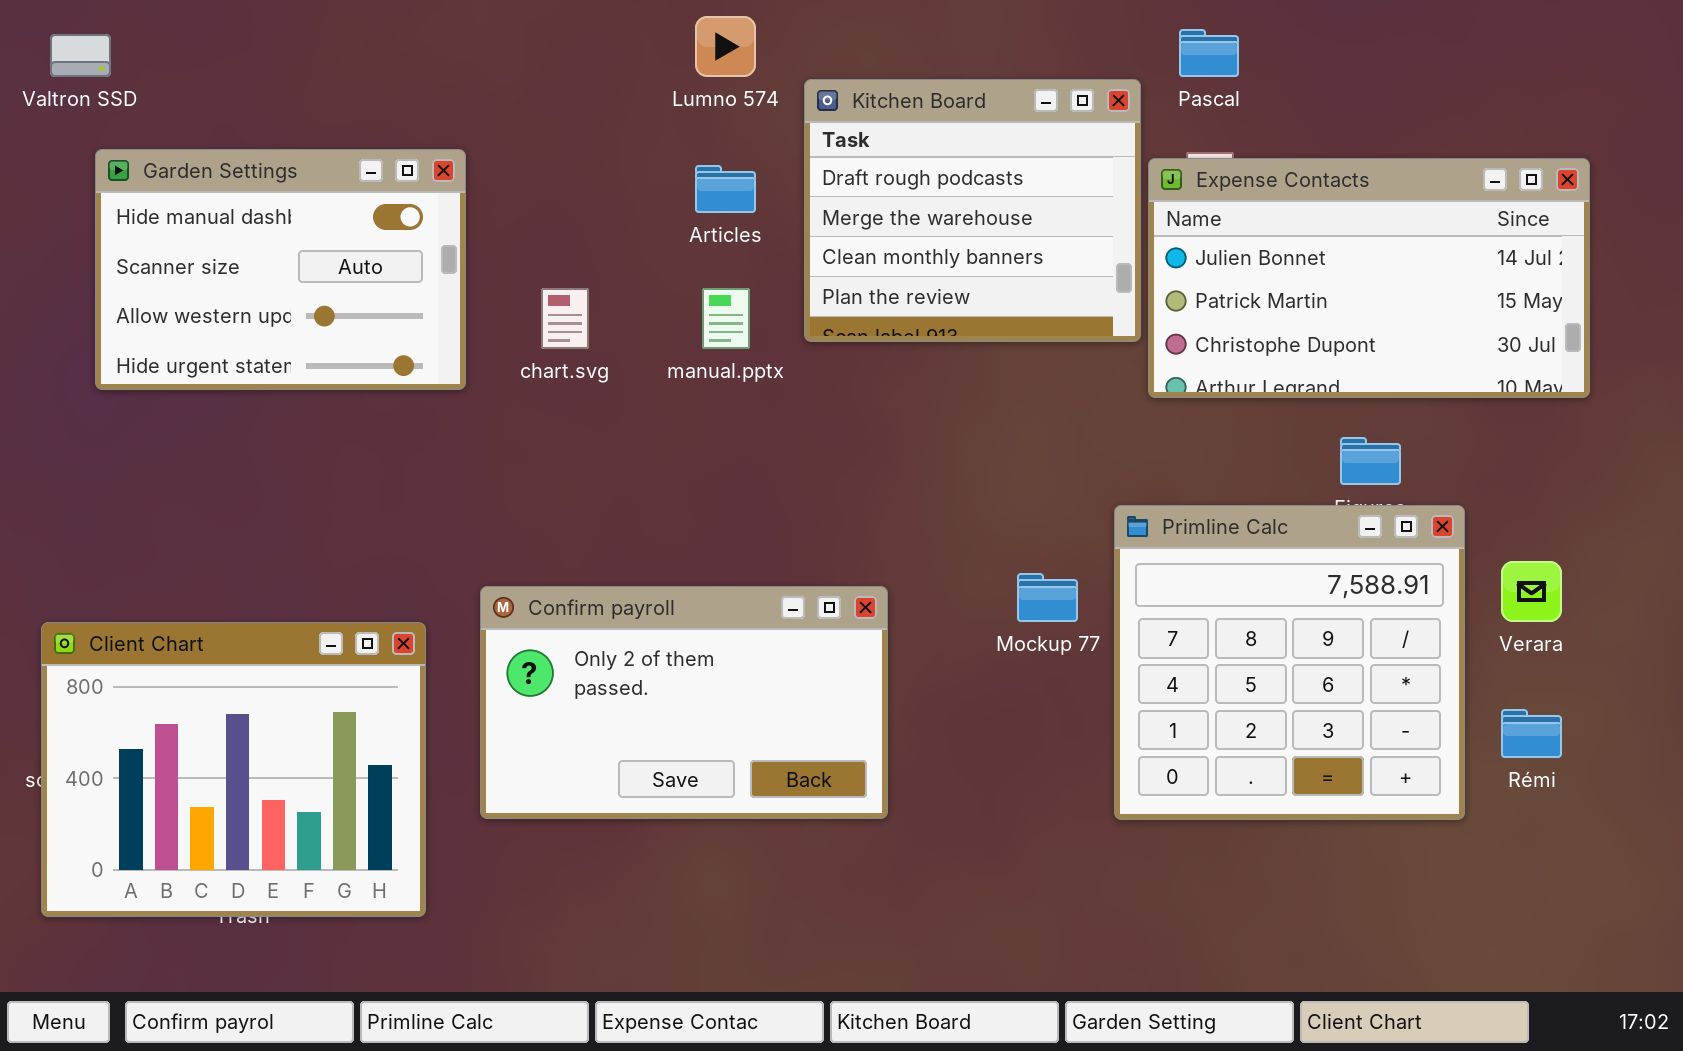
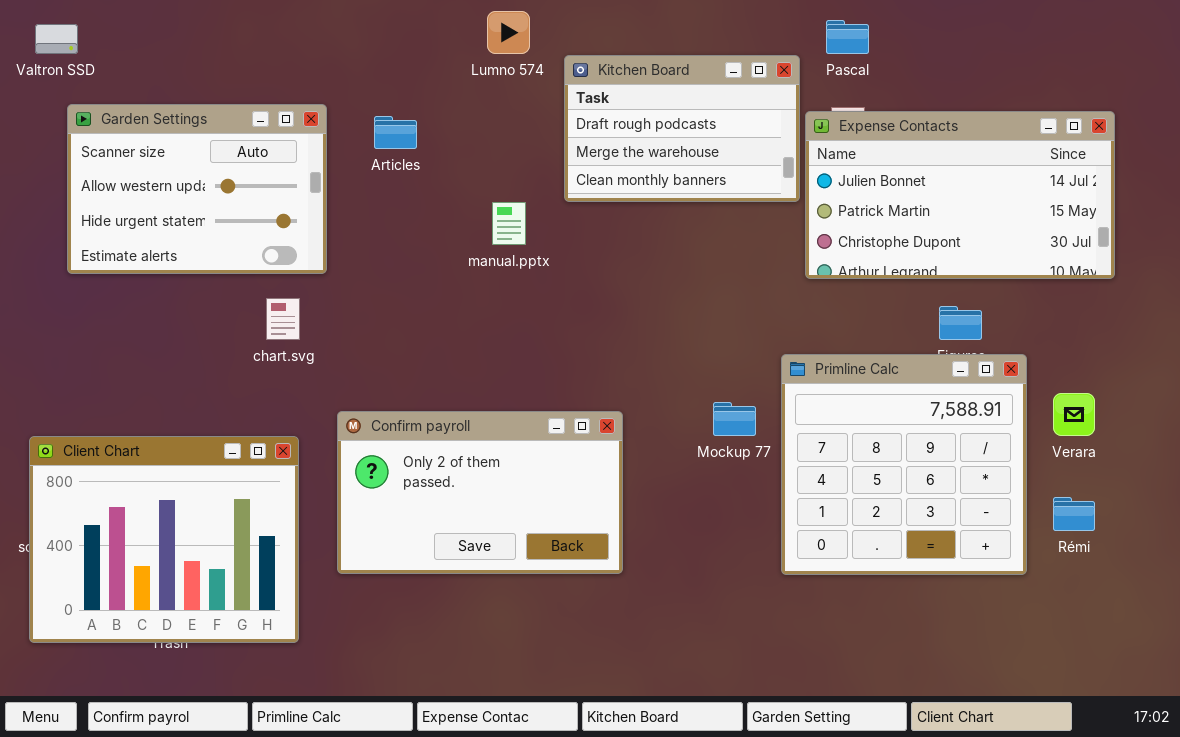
Kitchen Board: [804,79,1141,342] -> [564,55,800,202], resized
Garden Settings: [95,149,466,390] -> [67,104,327,274], scrolled down 1 row
Articles: [695,165,756,213] -> [374,116,417,149], moved
chart.svg: [541,288,589,349] -> [266,298,300,340], moved

